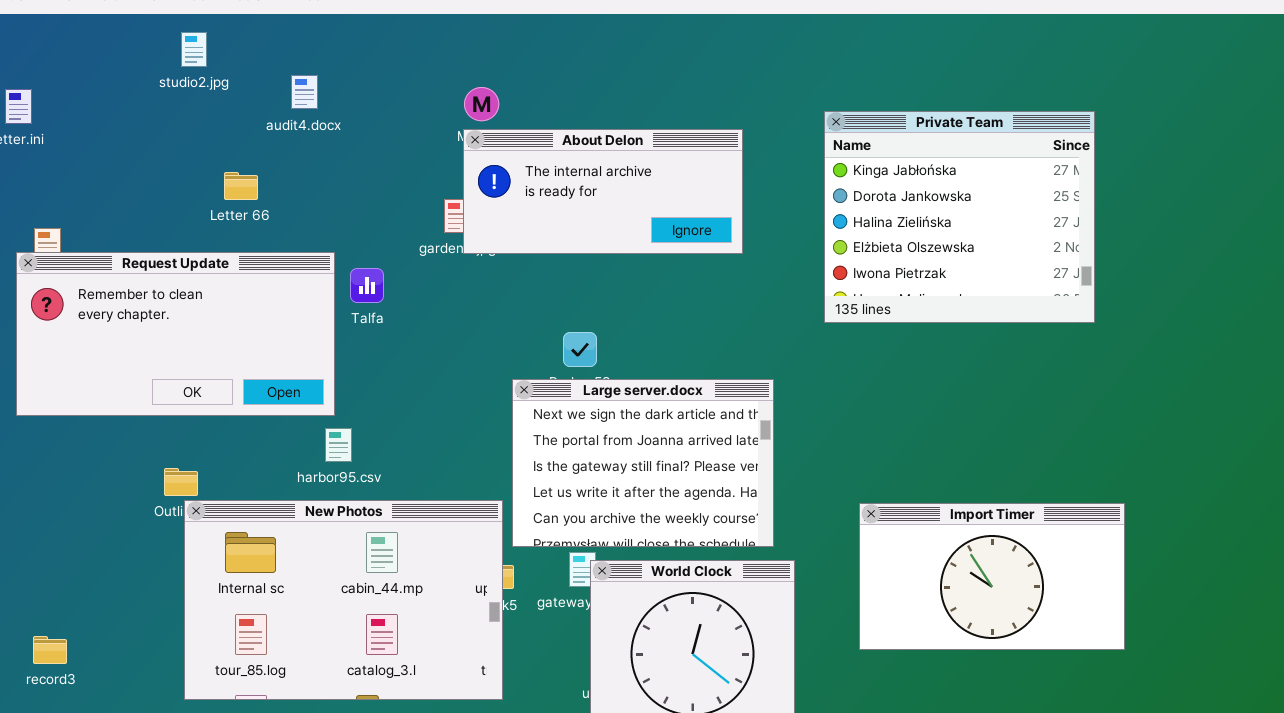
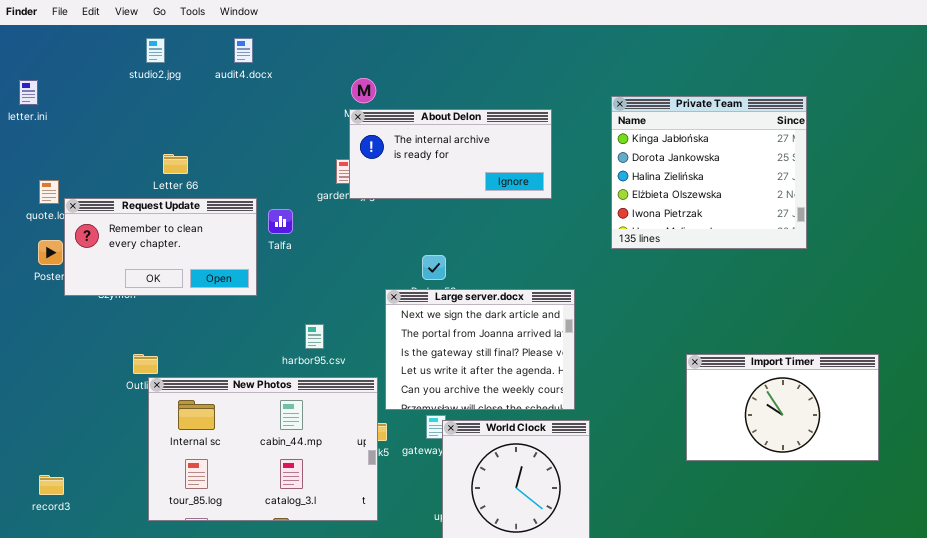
audit4.docx: [291,75,318,109] -> [234,38,253,63], moved
Letter 66: [224,172,258,200] -> [163,154,188,174], moved
Request Update: [16,252,335,416] -> [64,198,257,296], resized
harbor95.csv: [325,428,352,462] -> [305,324,324,349], moved
Import Timer: [859,503,1125,650] -> [686,354,879,461], moved

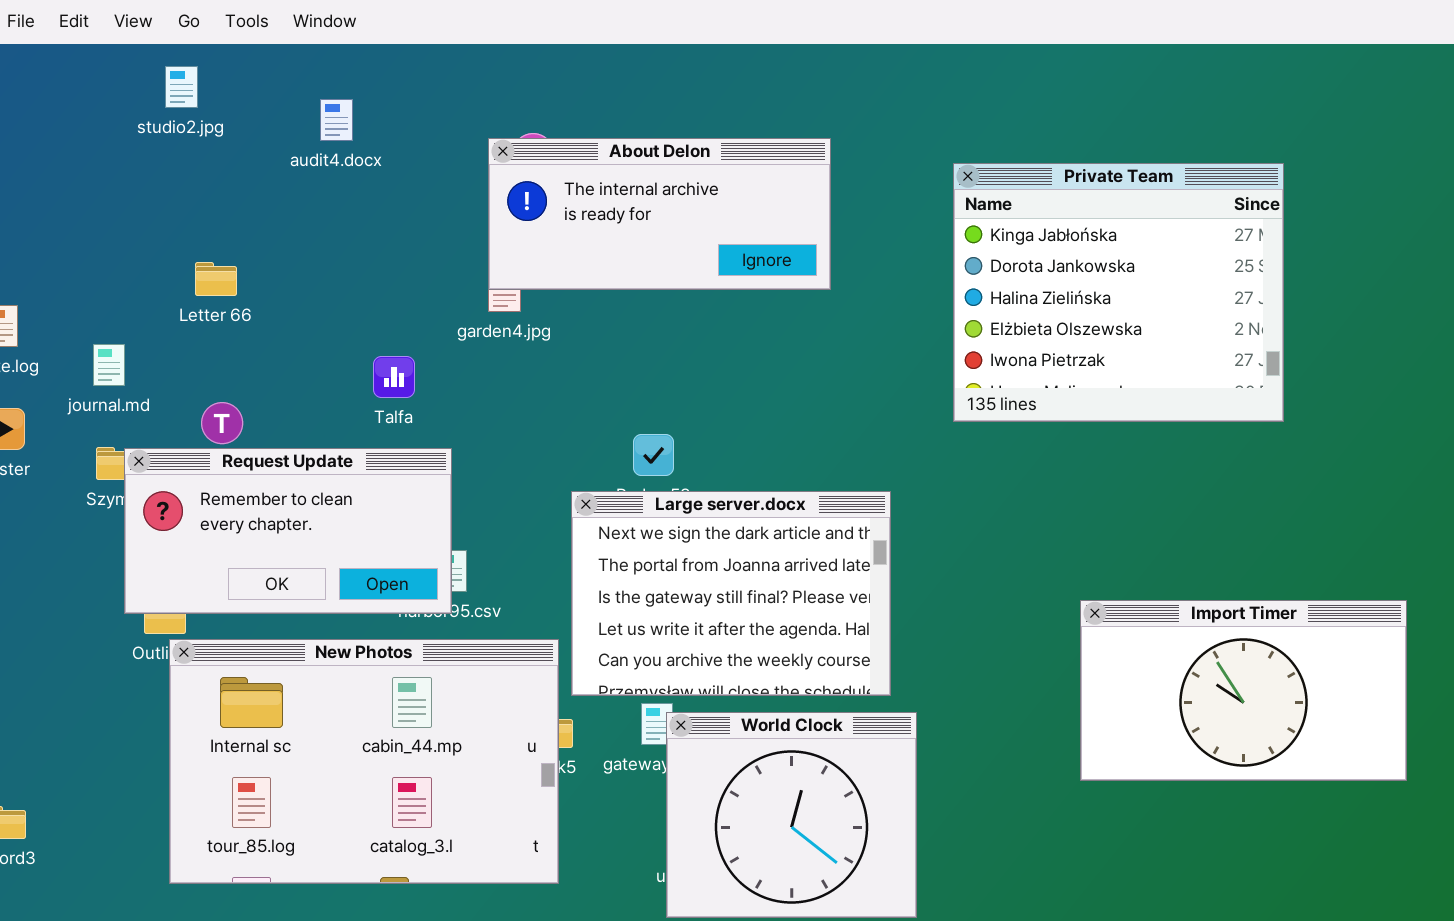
audit4.docx: [234,38,253,63] -> [320,99,353,141], moved
About Delon: [349,109,552,199] -> [488,138,831,290], moved
Request Update: [64,198,257,296] -> [124,448,452,614], moved

